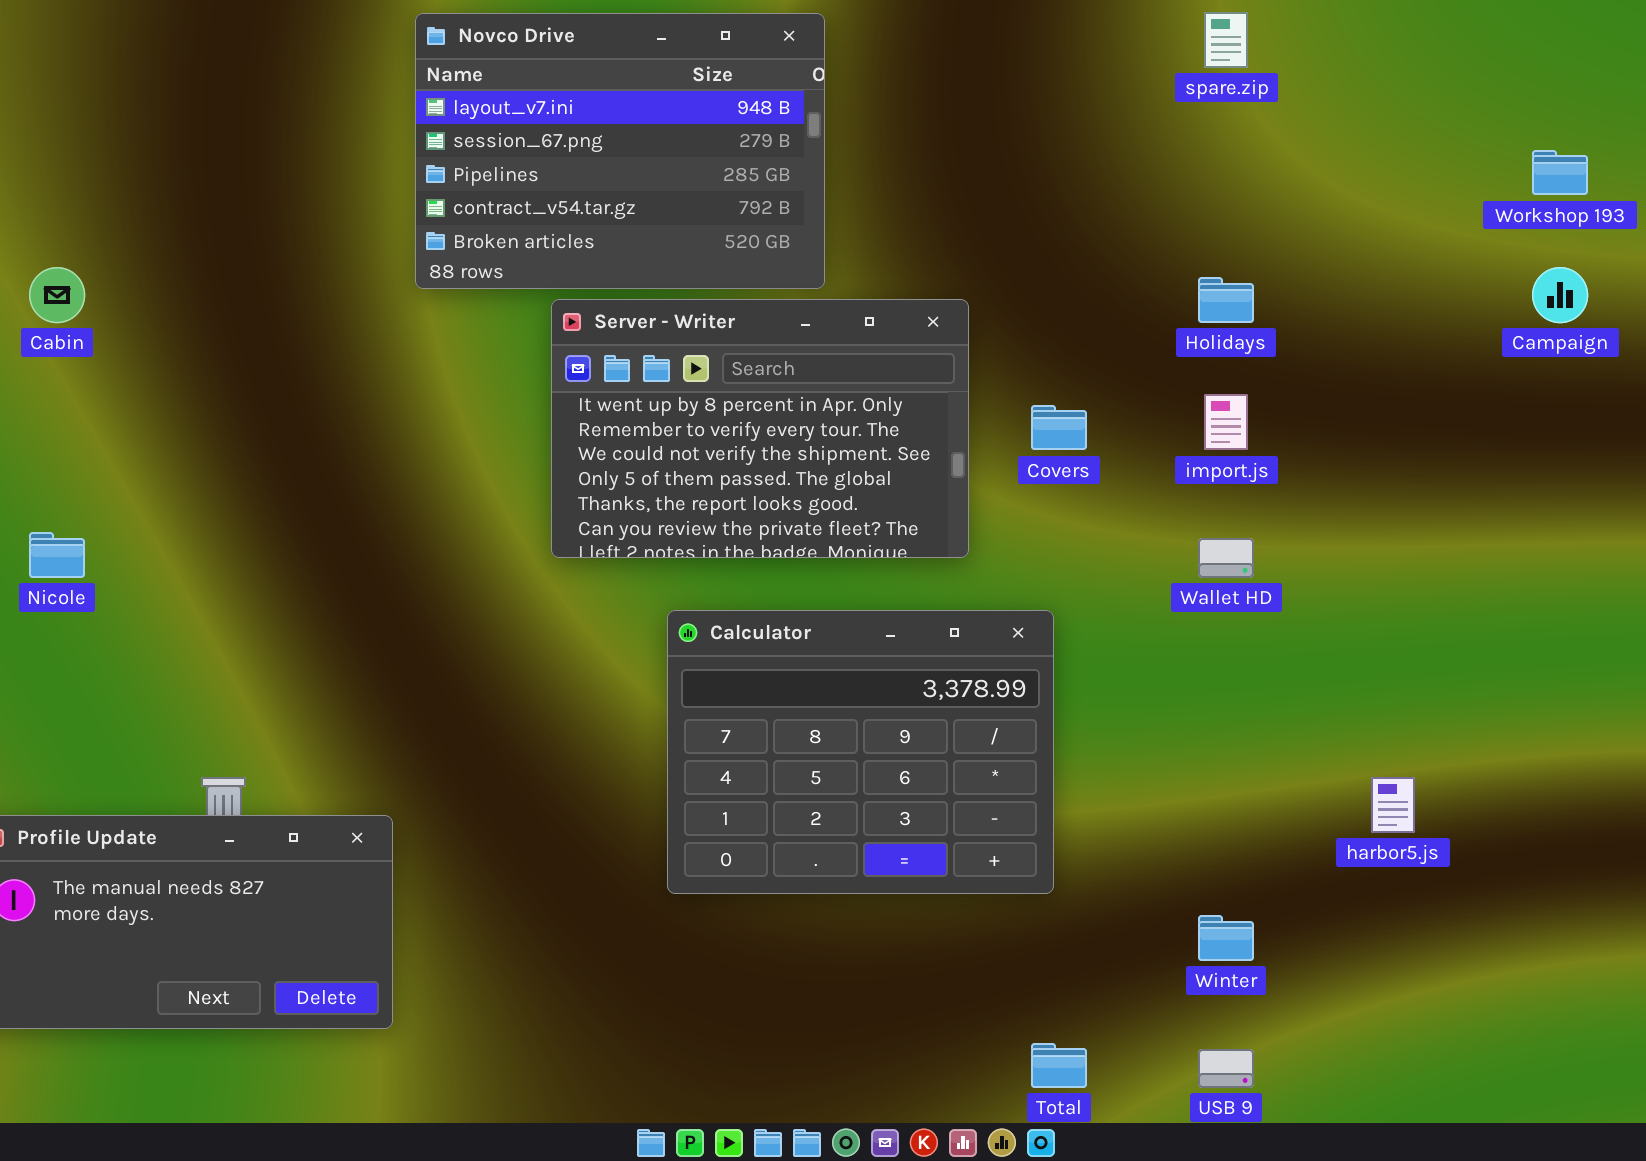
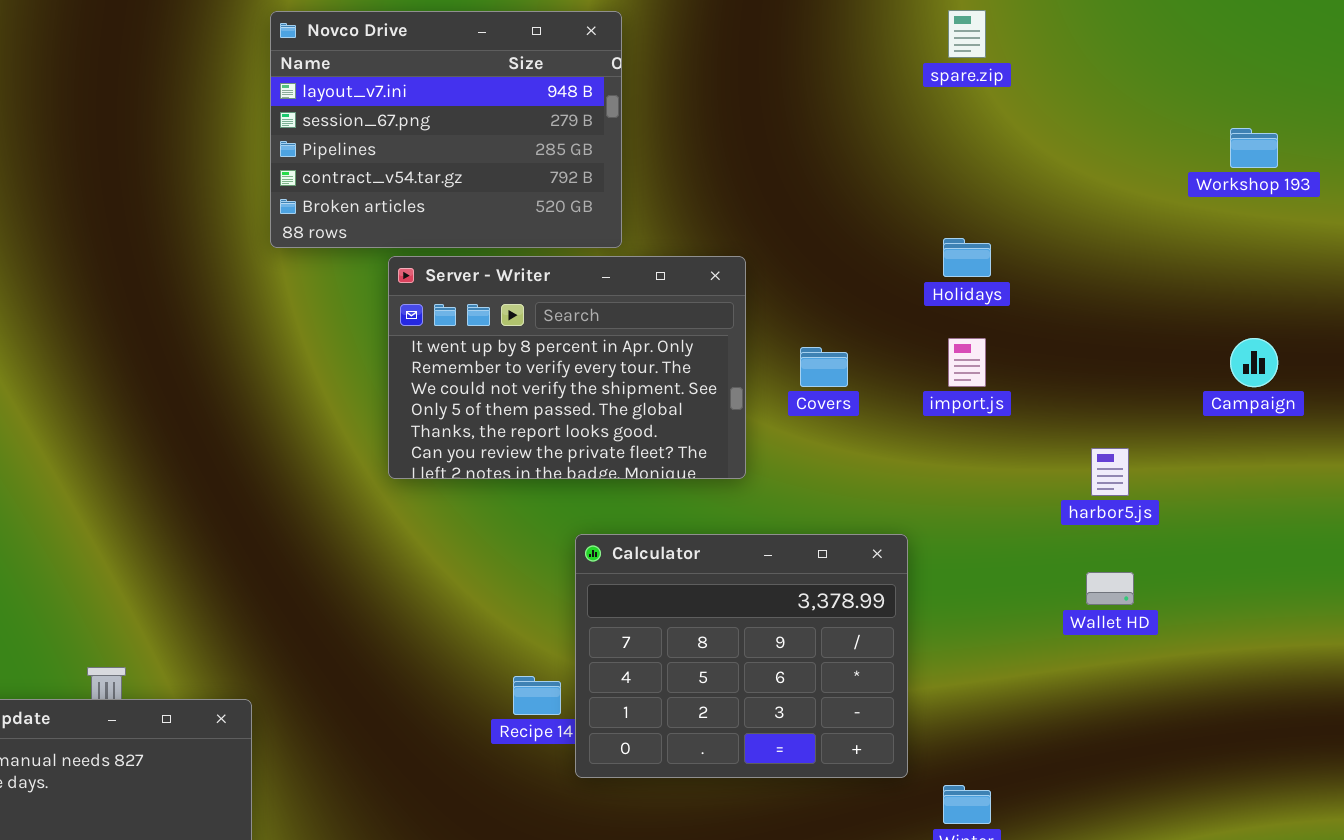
Campaign: [1532,267,1588,323] -> [1230,338,1278,387], moved
Wallet HD: [1198,538,1254,578] -> [1086,572,1134,605], moved
Calculator: [667,610,1054,894] -> [575,534,908,778], moved
harbor5.js: [1371,777,1415,833] -> [1091,448,1129,496], moved

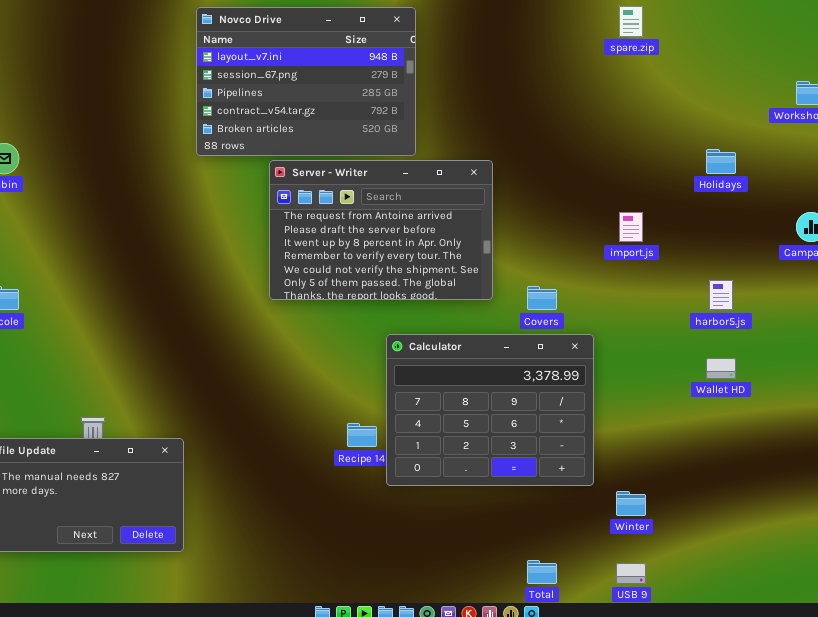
Holidays: [943,238,991,277] -> [706,149,736,174], moved
Server - Writer: [388,256,746,479] -> [269,160,493,300], scrolled up 2 rows
Covers: [800,347,848,387] -> [527,286,557,310], moved

